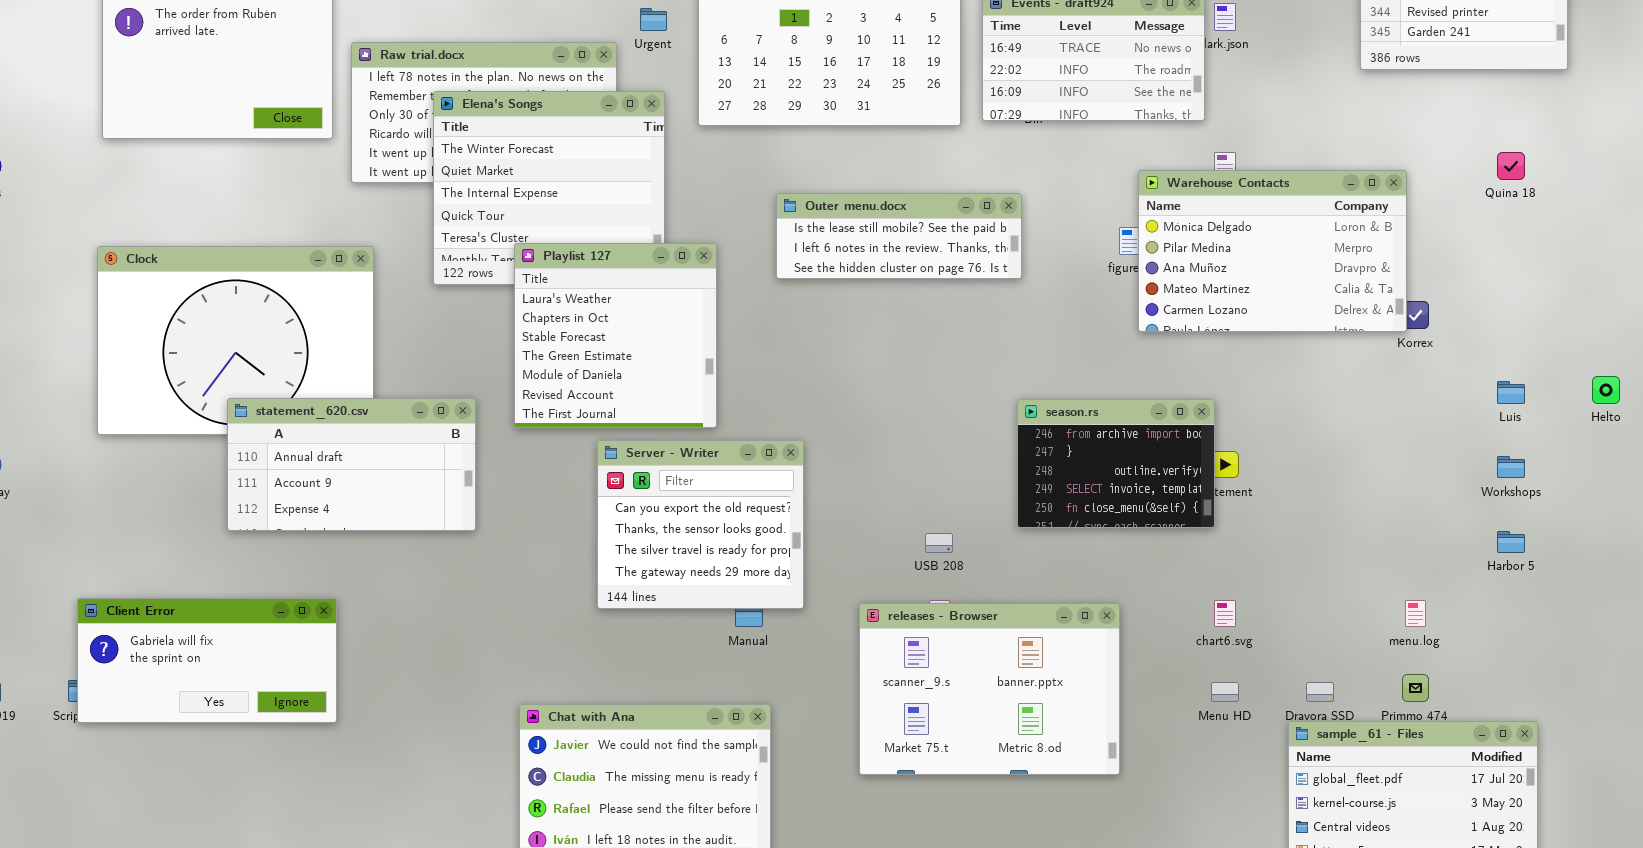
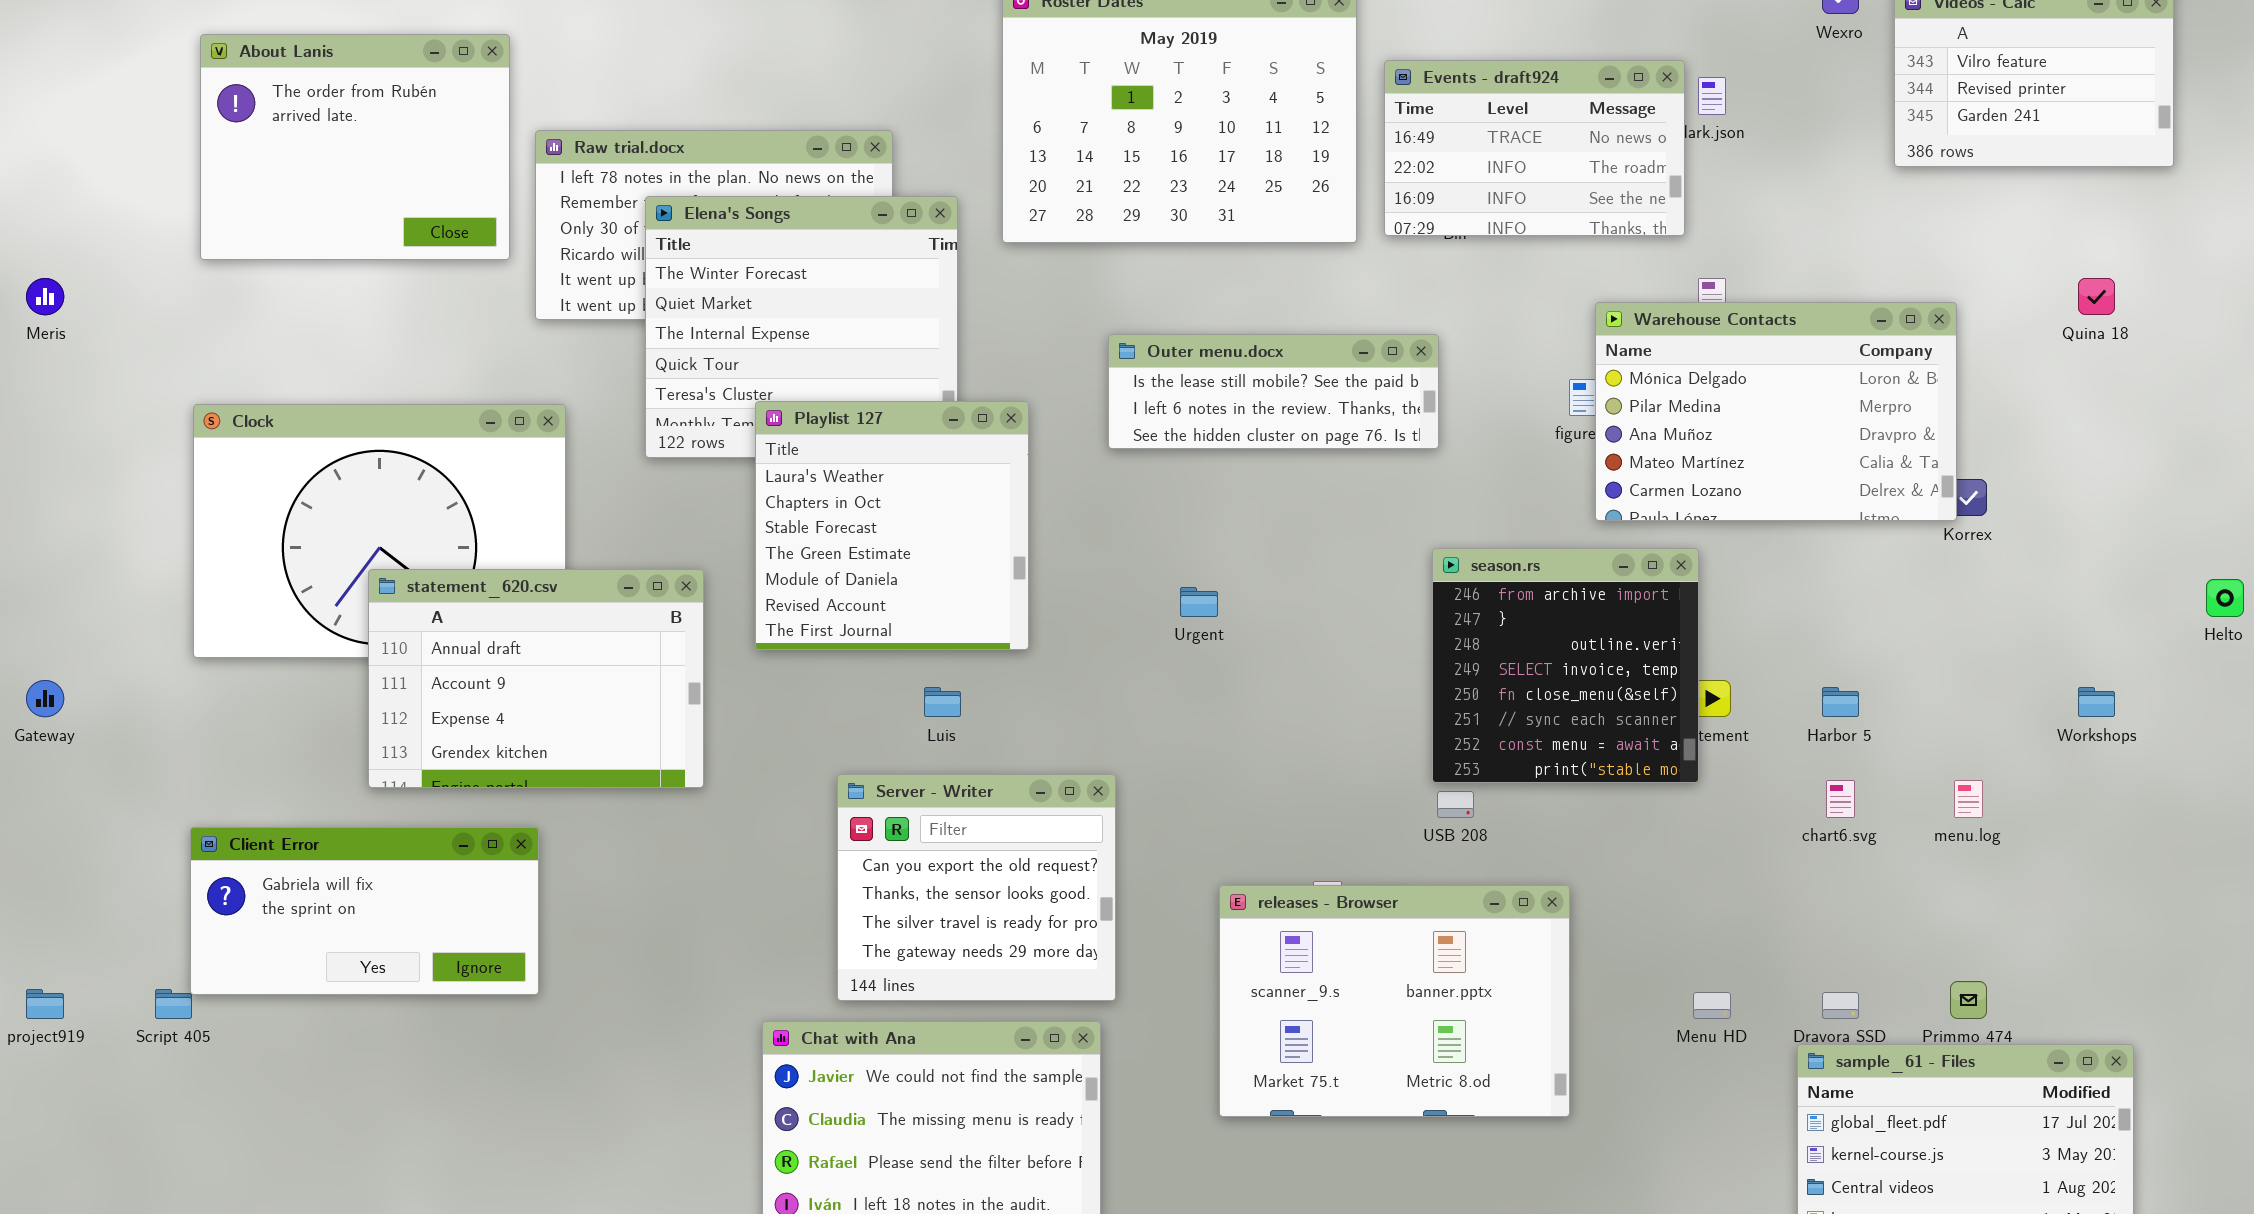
Urgent: [640,8,667,31] -> [1180,587,1218,617], moved
Luis: [1497,381,1525,404] -> [924,687,961,717], moved
statement_620.csv: [227,398,476,531] -> [368,569,704,788], resized
season.rs: [1017,399,1215,528] -> [1432,548,1699,783], resized
Server - Writer: [597,440,804,609] -> [837,774,1116,1001], moved
Harbor 5: [1497,531,1525,553] -> [1822,687,1859,717], moved
USB 208: [925,533,953,553] -> [1437,791,1474,818], moved
Client Error: [77,598,337,723] -> [190,827,539,995], moved
chart6.svg: [1214,600,1236,627] -> [1826,780,1855,818], moved
menu.log: [1405,600,1426,627] -> [1954,780,1983,818], moved

